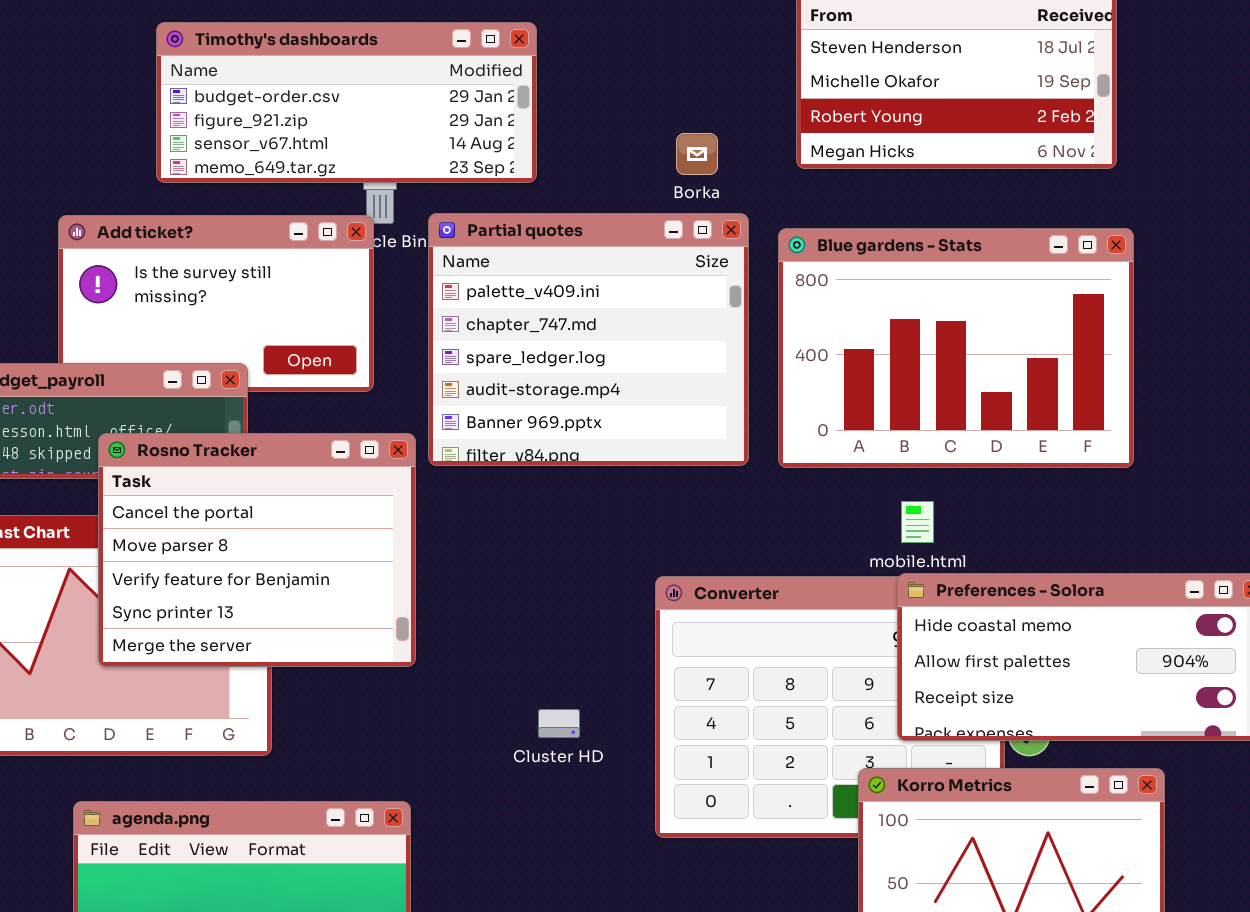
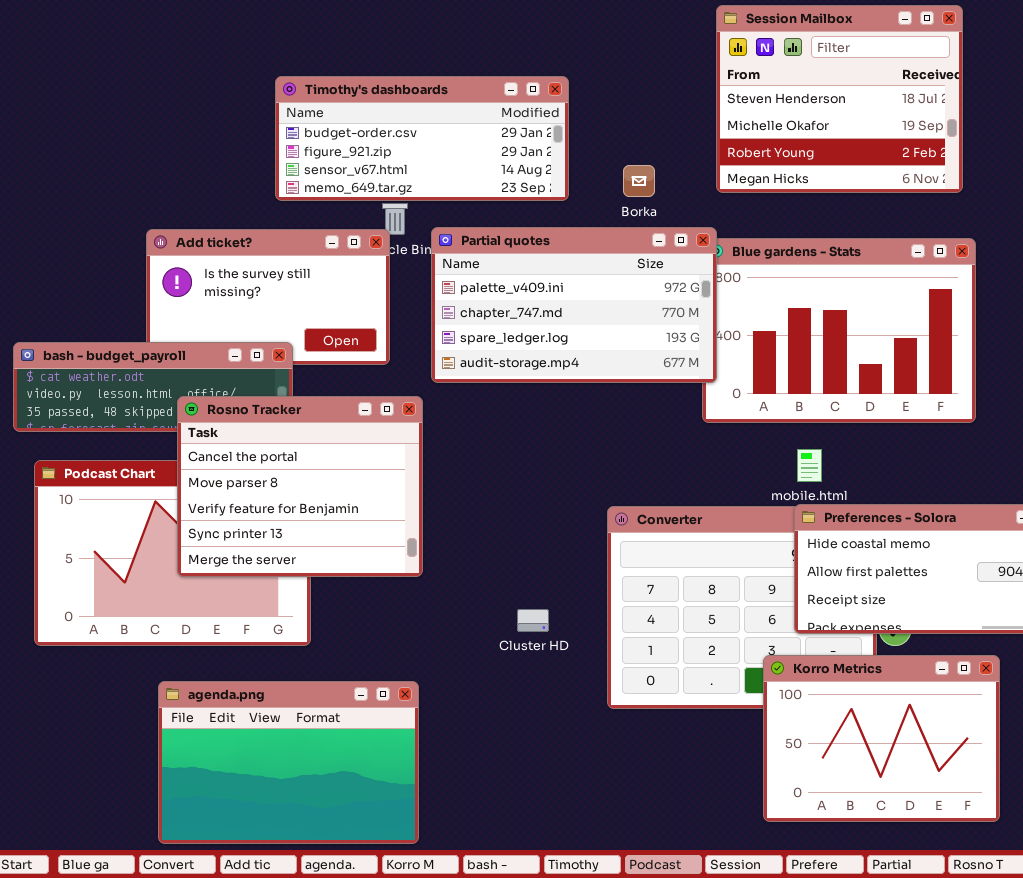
Timothy's dashboards: [156,22,537,183] -> [275,76,569,201], moved
Partial quotes: [428,213,749,466] -> [431,227,717,383], resized

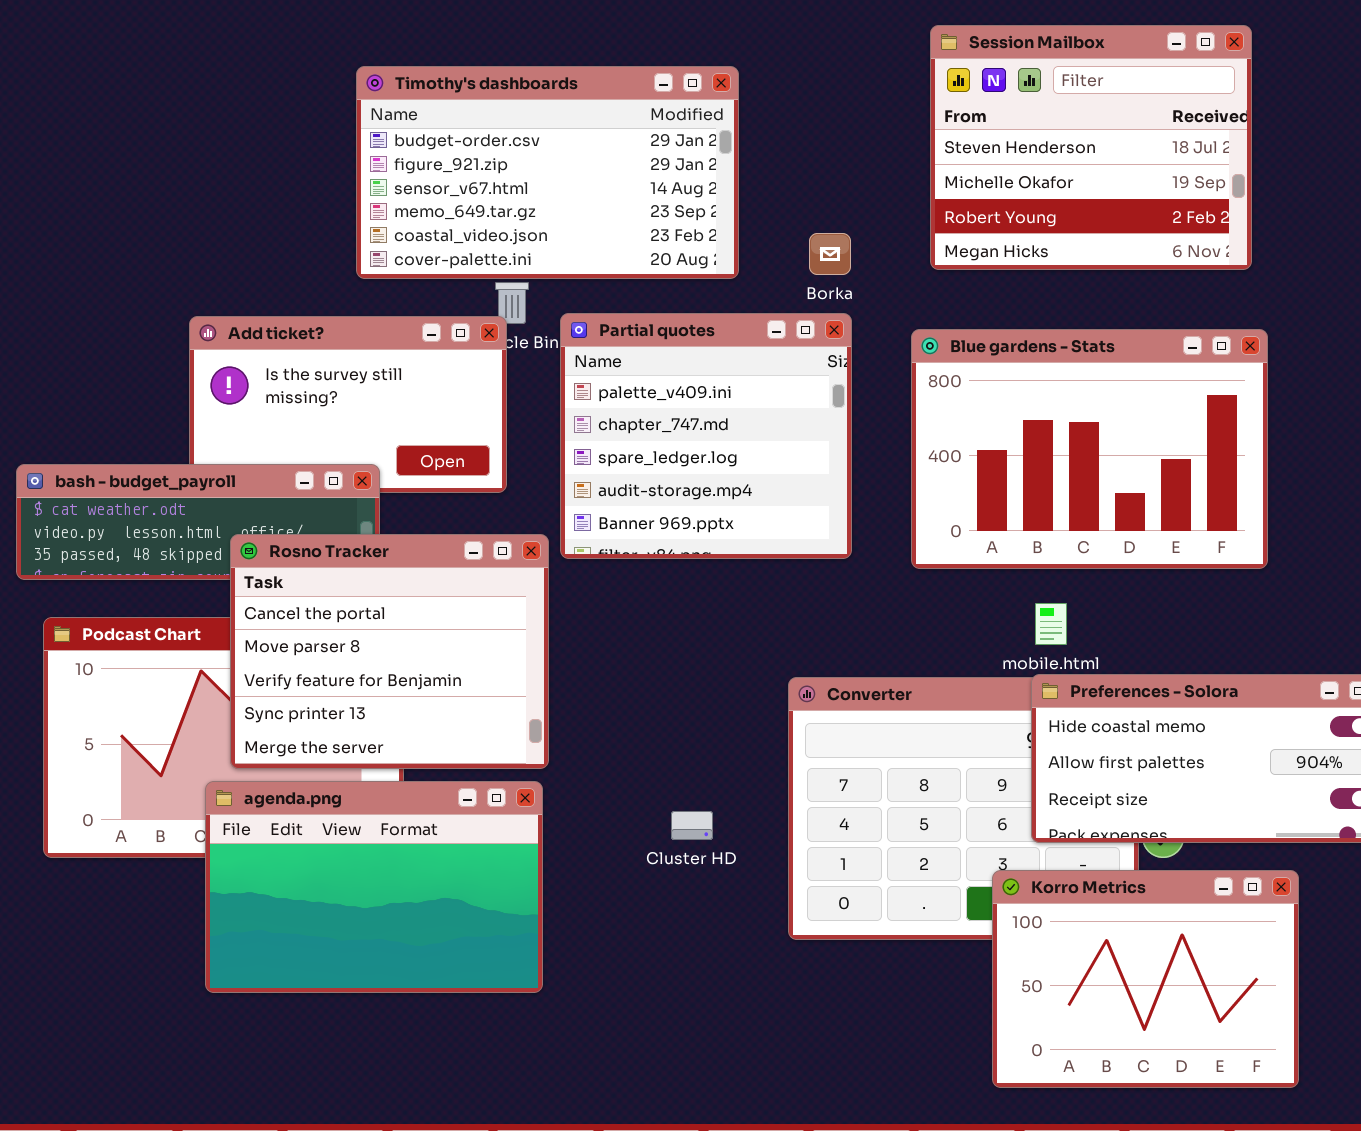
Timothy's dashboards: [275,76,569,201] -> [356,66,739,279], resized
Partial quotes: [431,227,717,383] -> [560,313,852,559], resized
agenda.png: [158,681,419,844] -> [205,781,543,993], moved

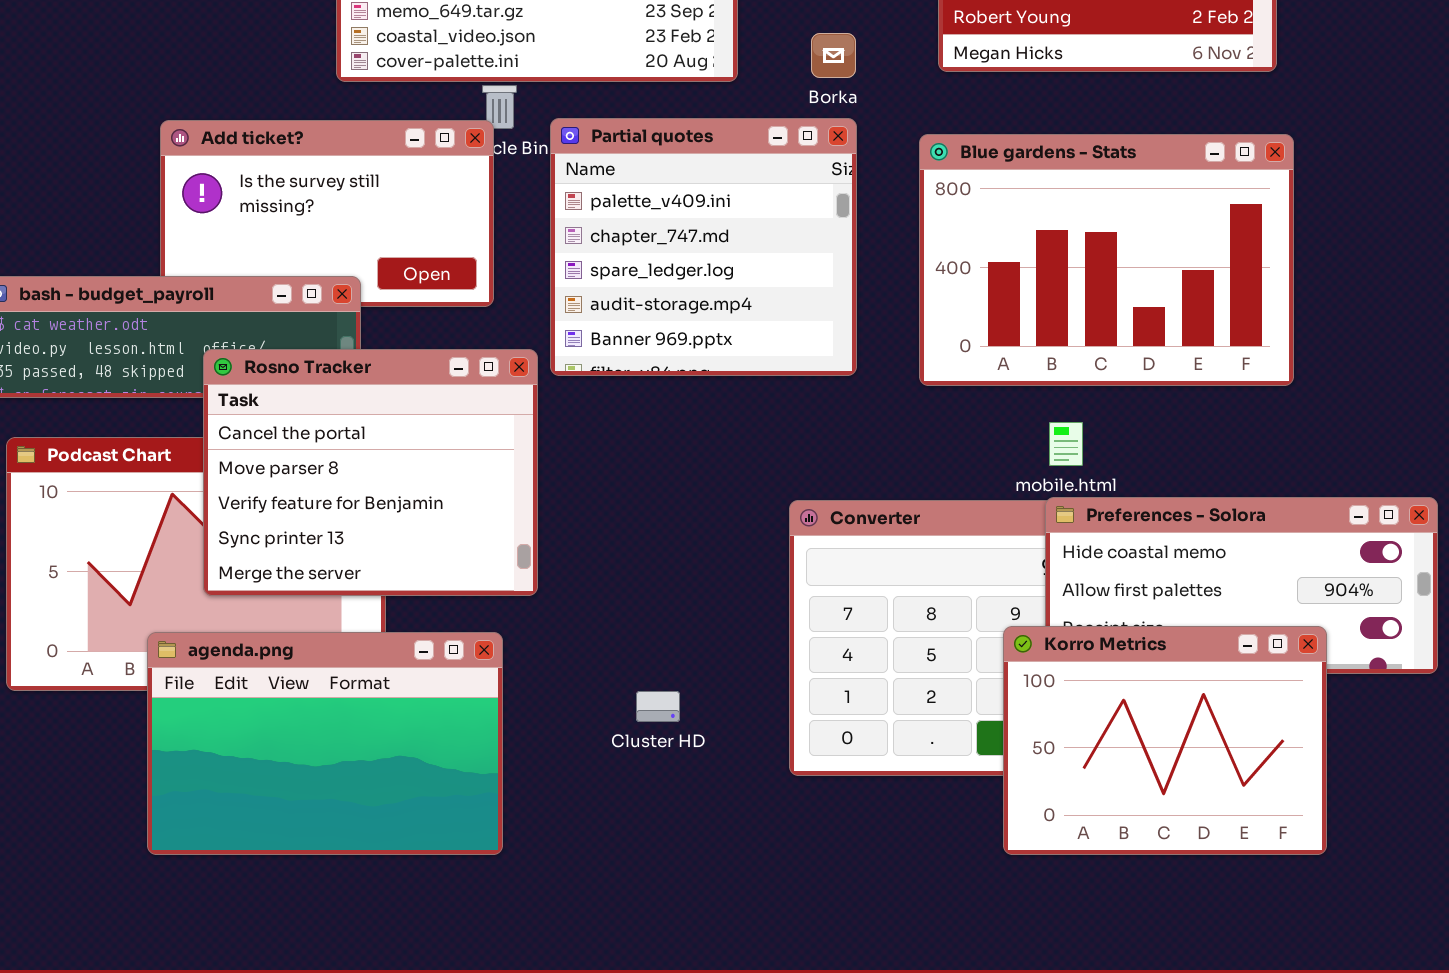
agenda.png: [205,781,543,993] -> [147,632,503,855], moved
Cluster HD: [671,811,713,840] -> [636,691,680,722], moved
Korro Metrics: [992,870,1299,1088] -> [1003,626,1327,855], moved

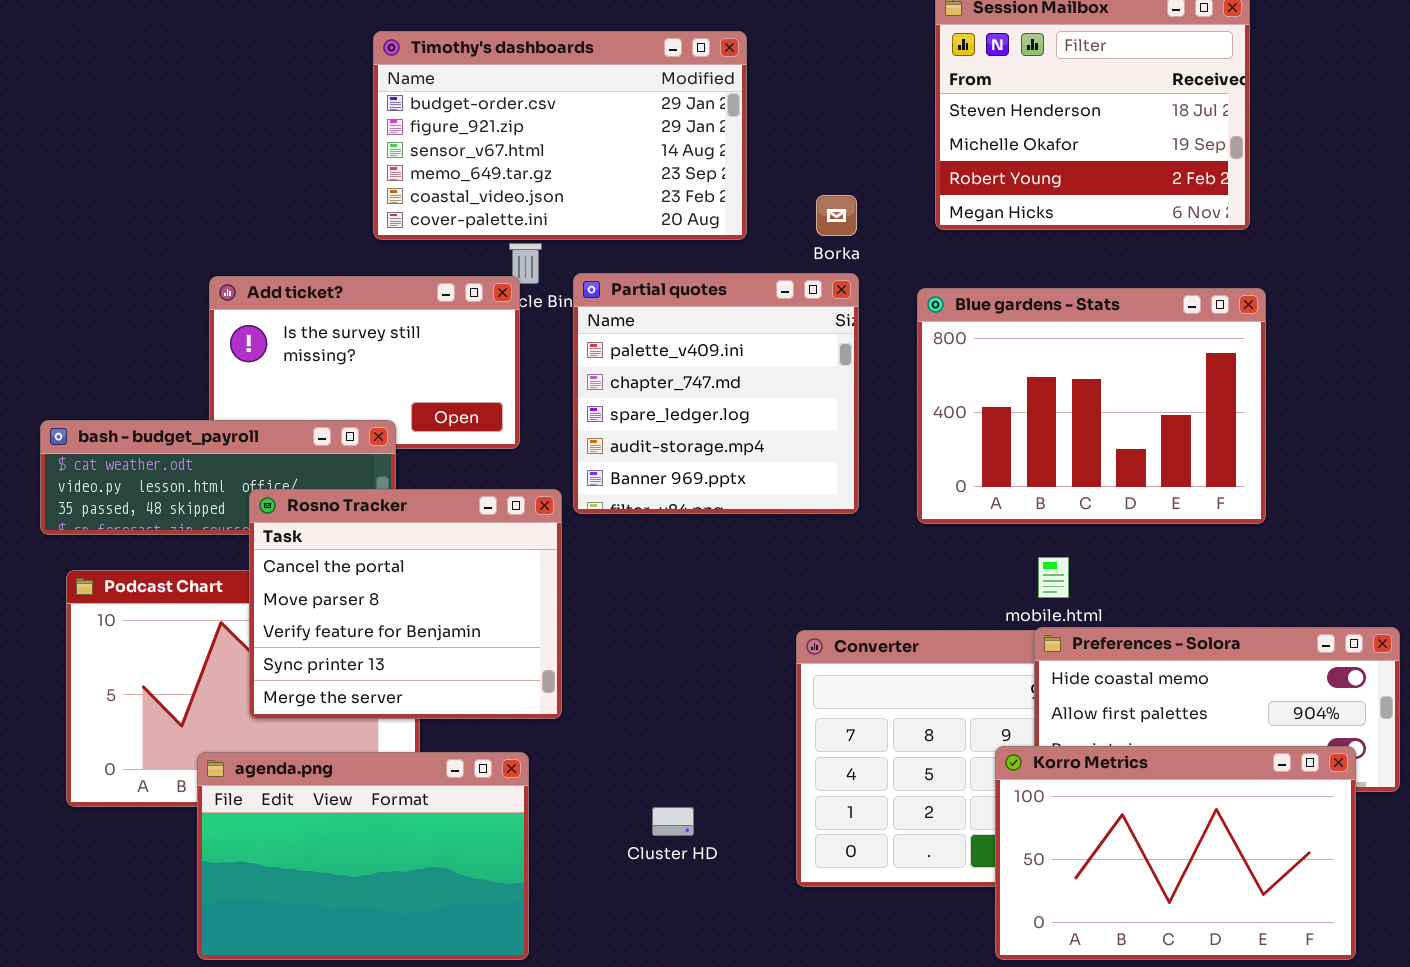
Korro Metrics: [1003,626,1327,855] -> [995,746,1356,960], resized

